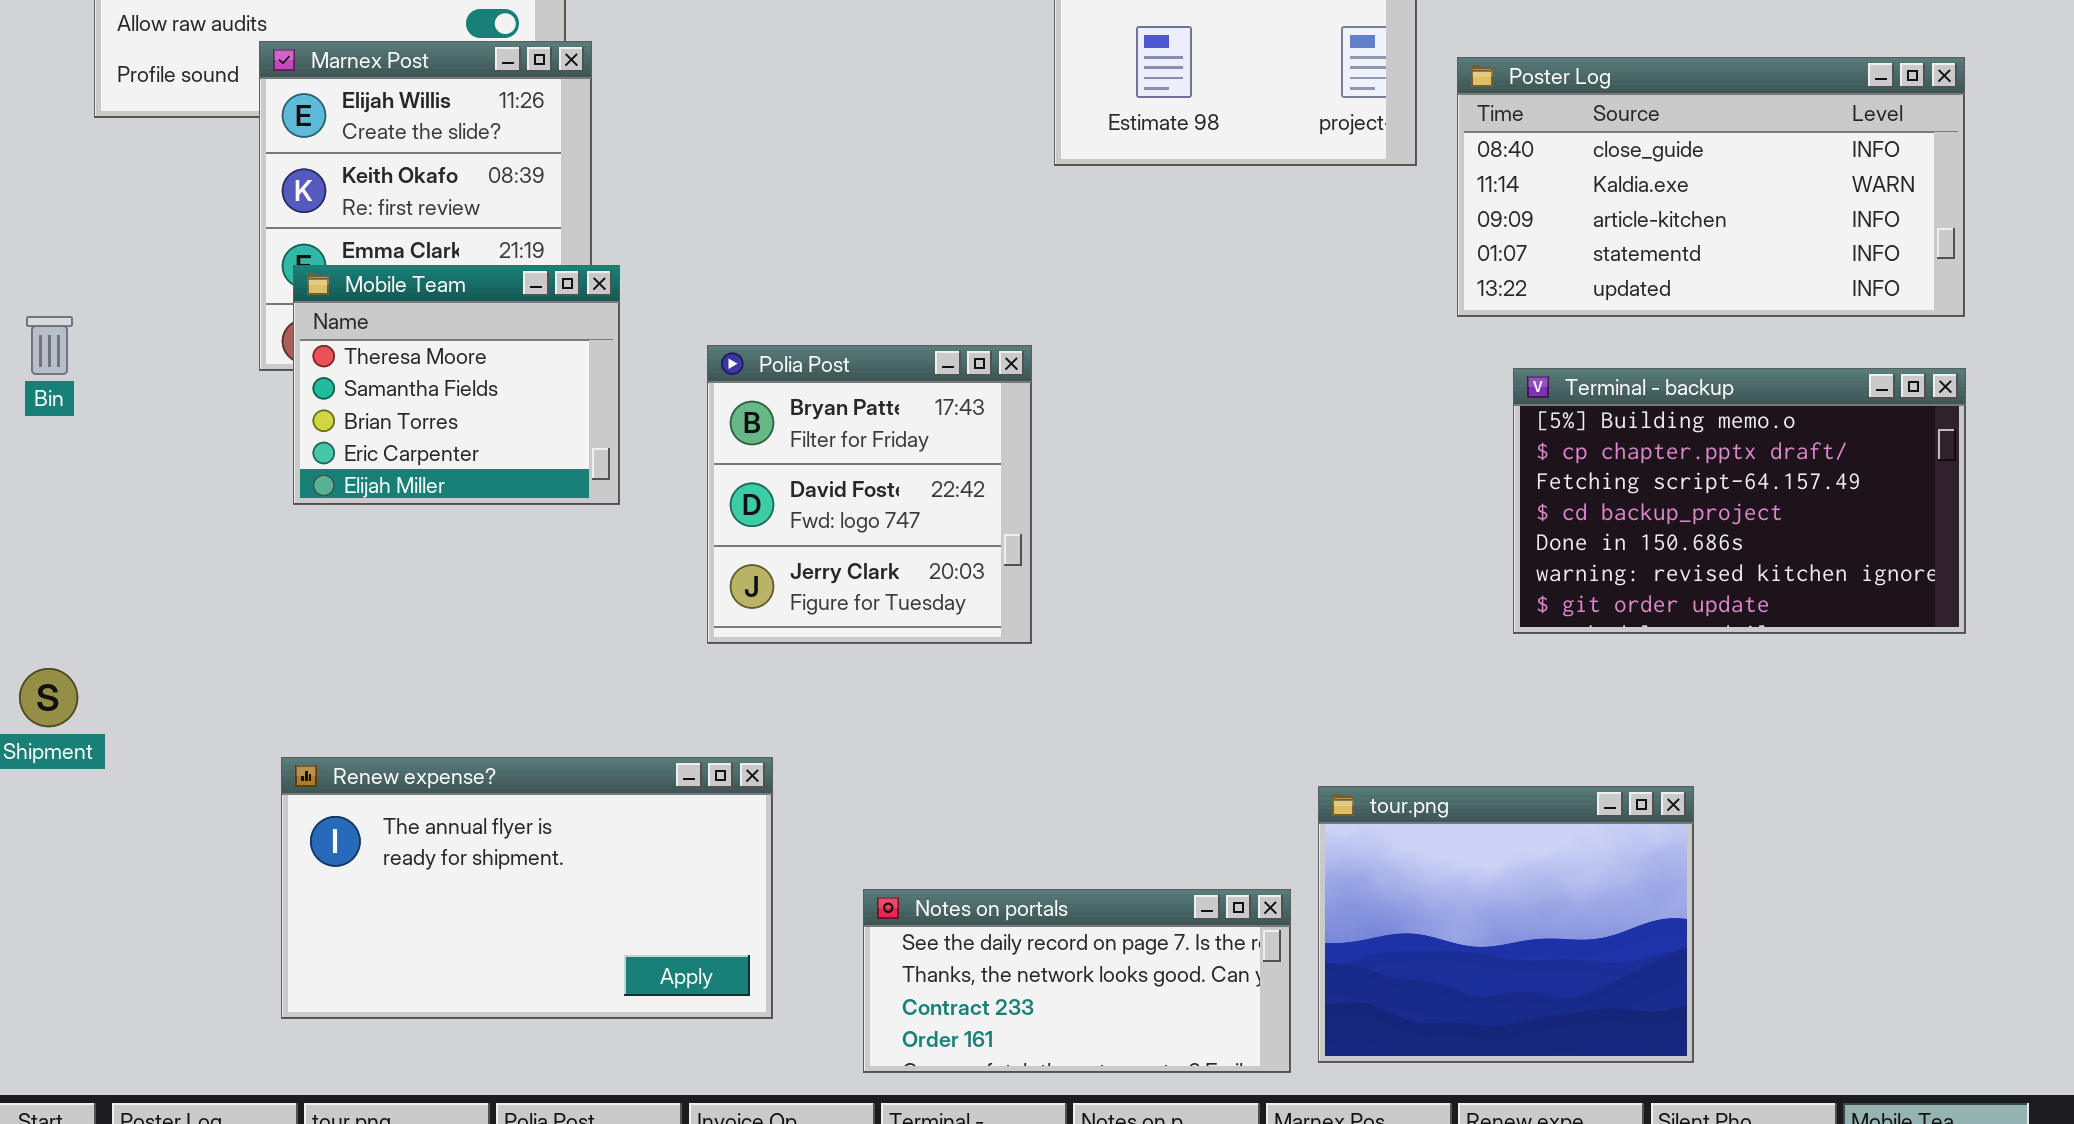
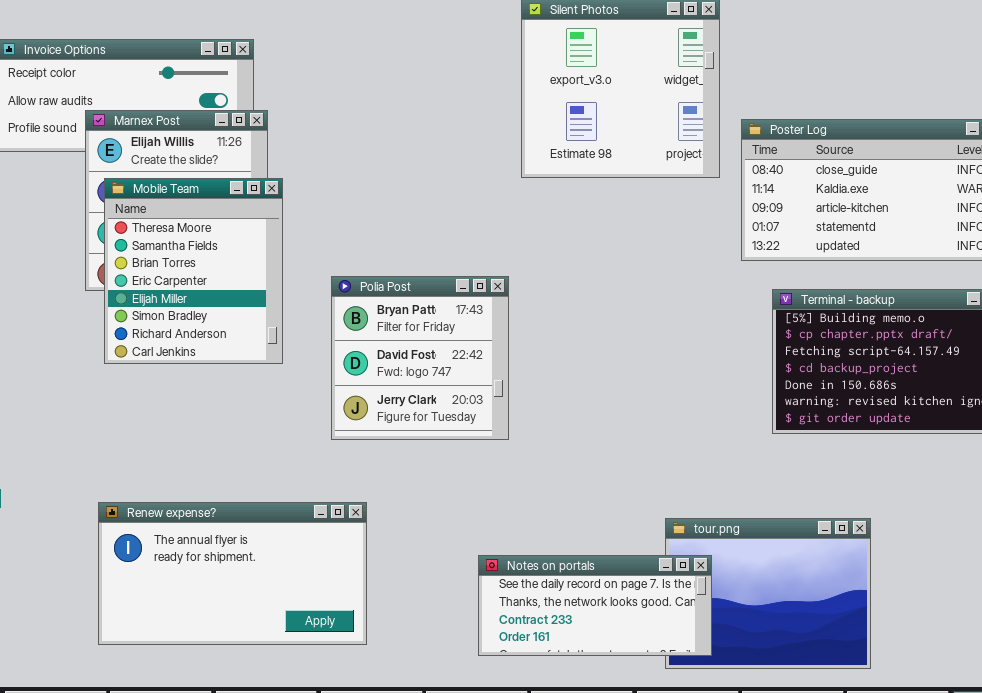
Mobile Team: [293,265,620,505] -> [104,178,283,364], resized
Notes on portals: [863,889,1291,1073] -> [478,555,712,656], moved

